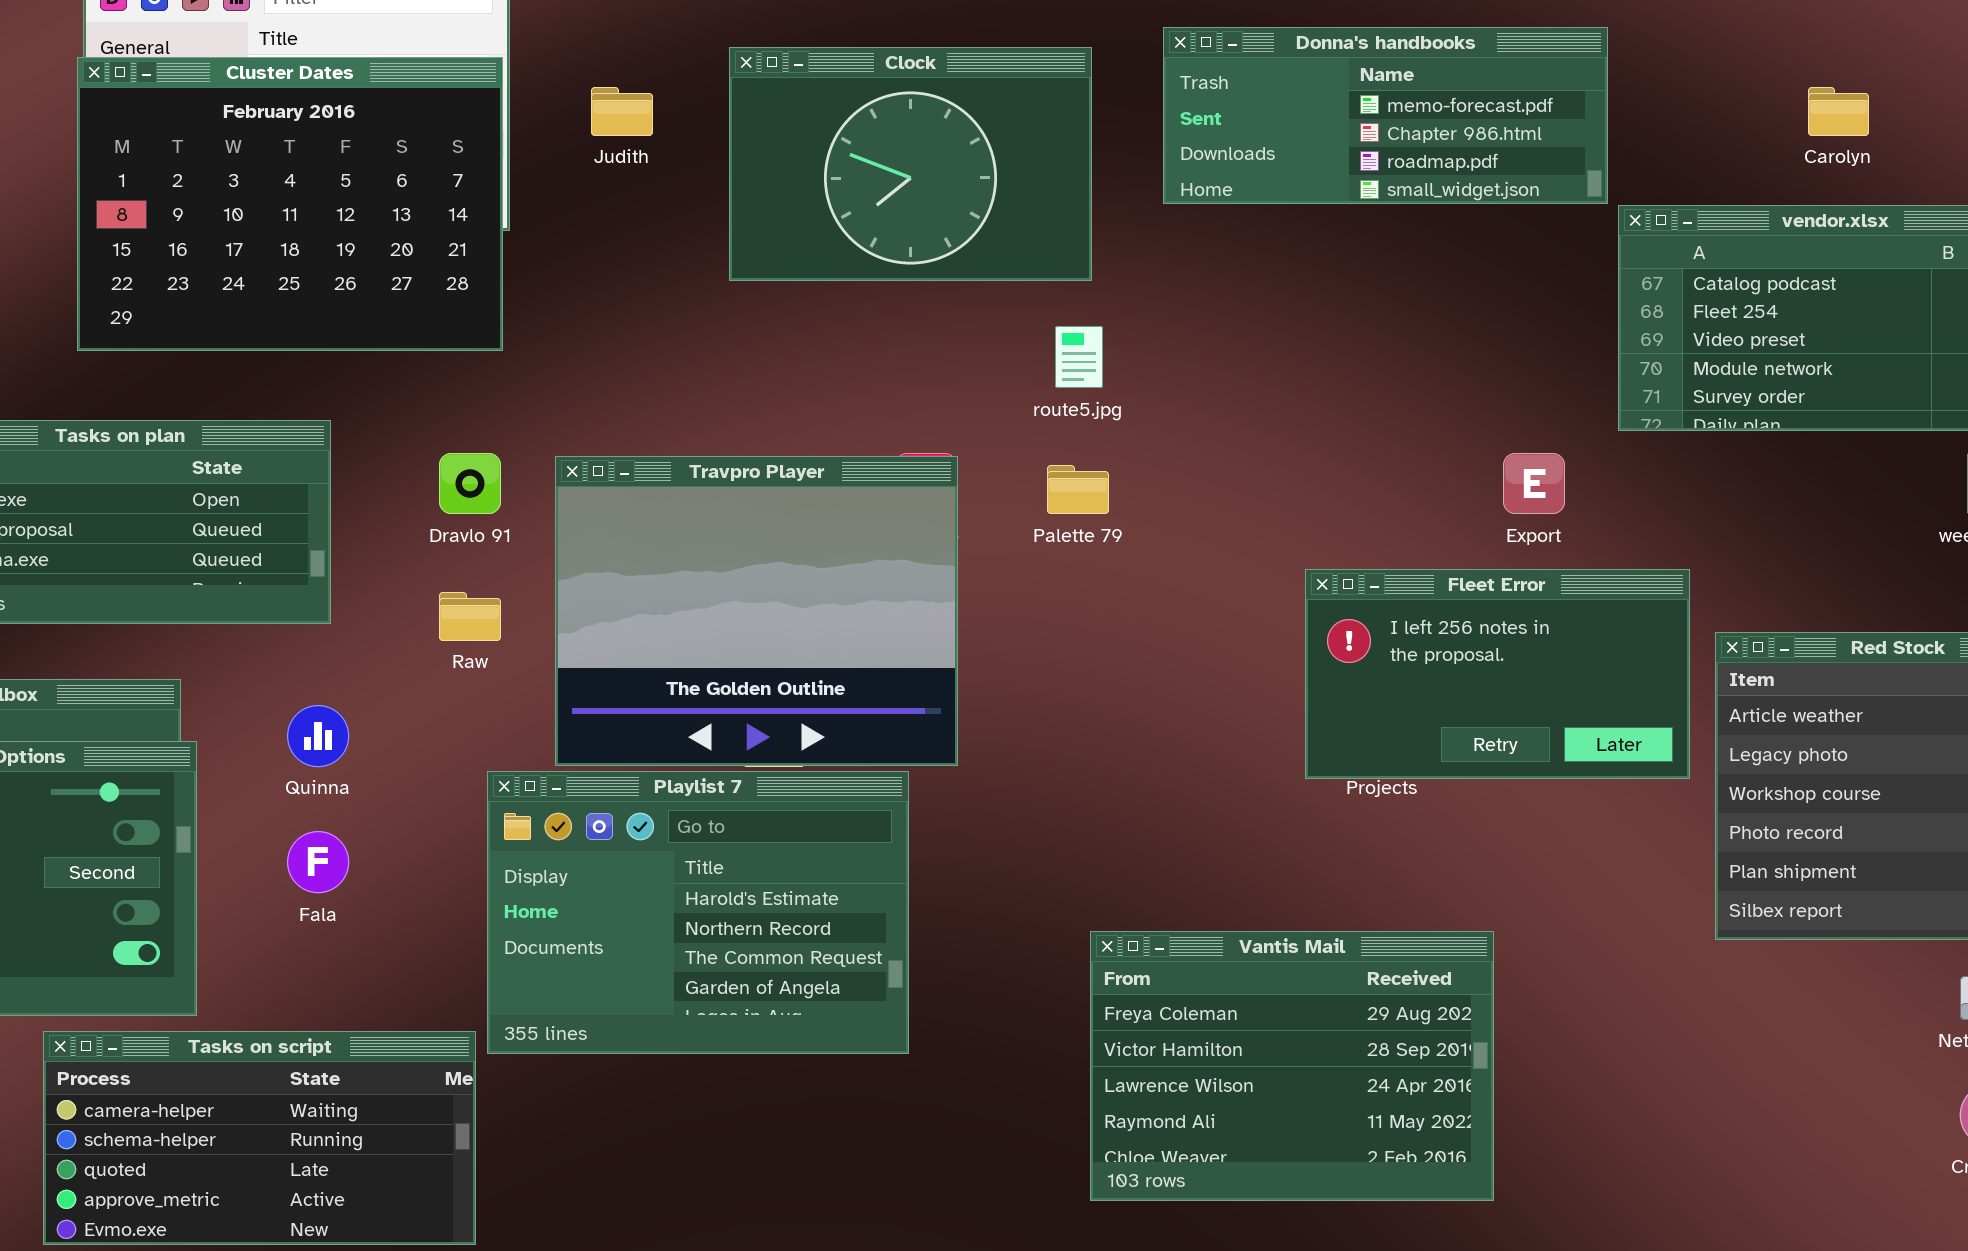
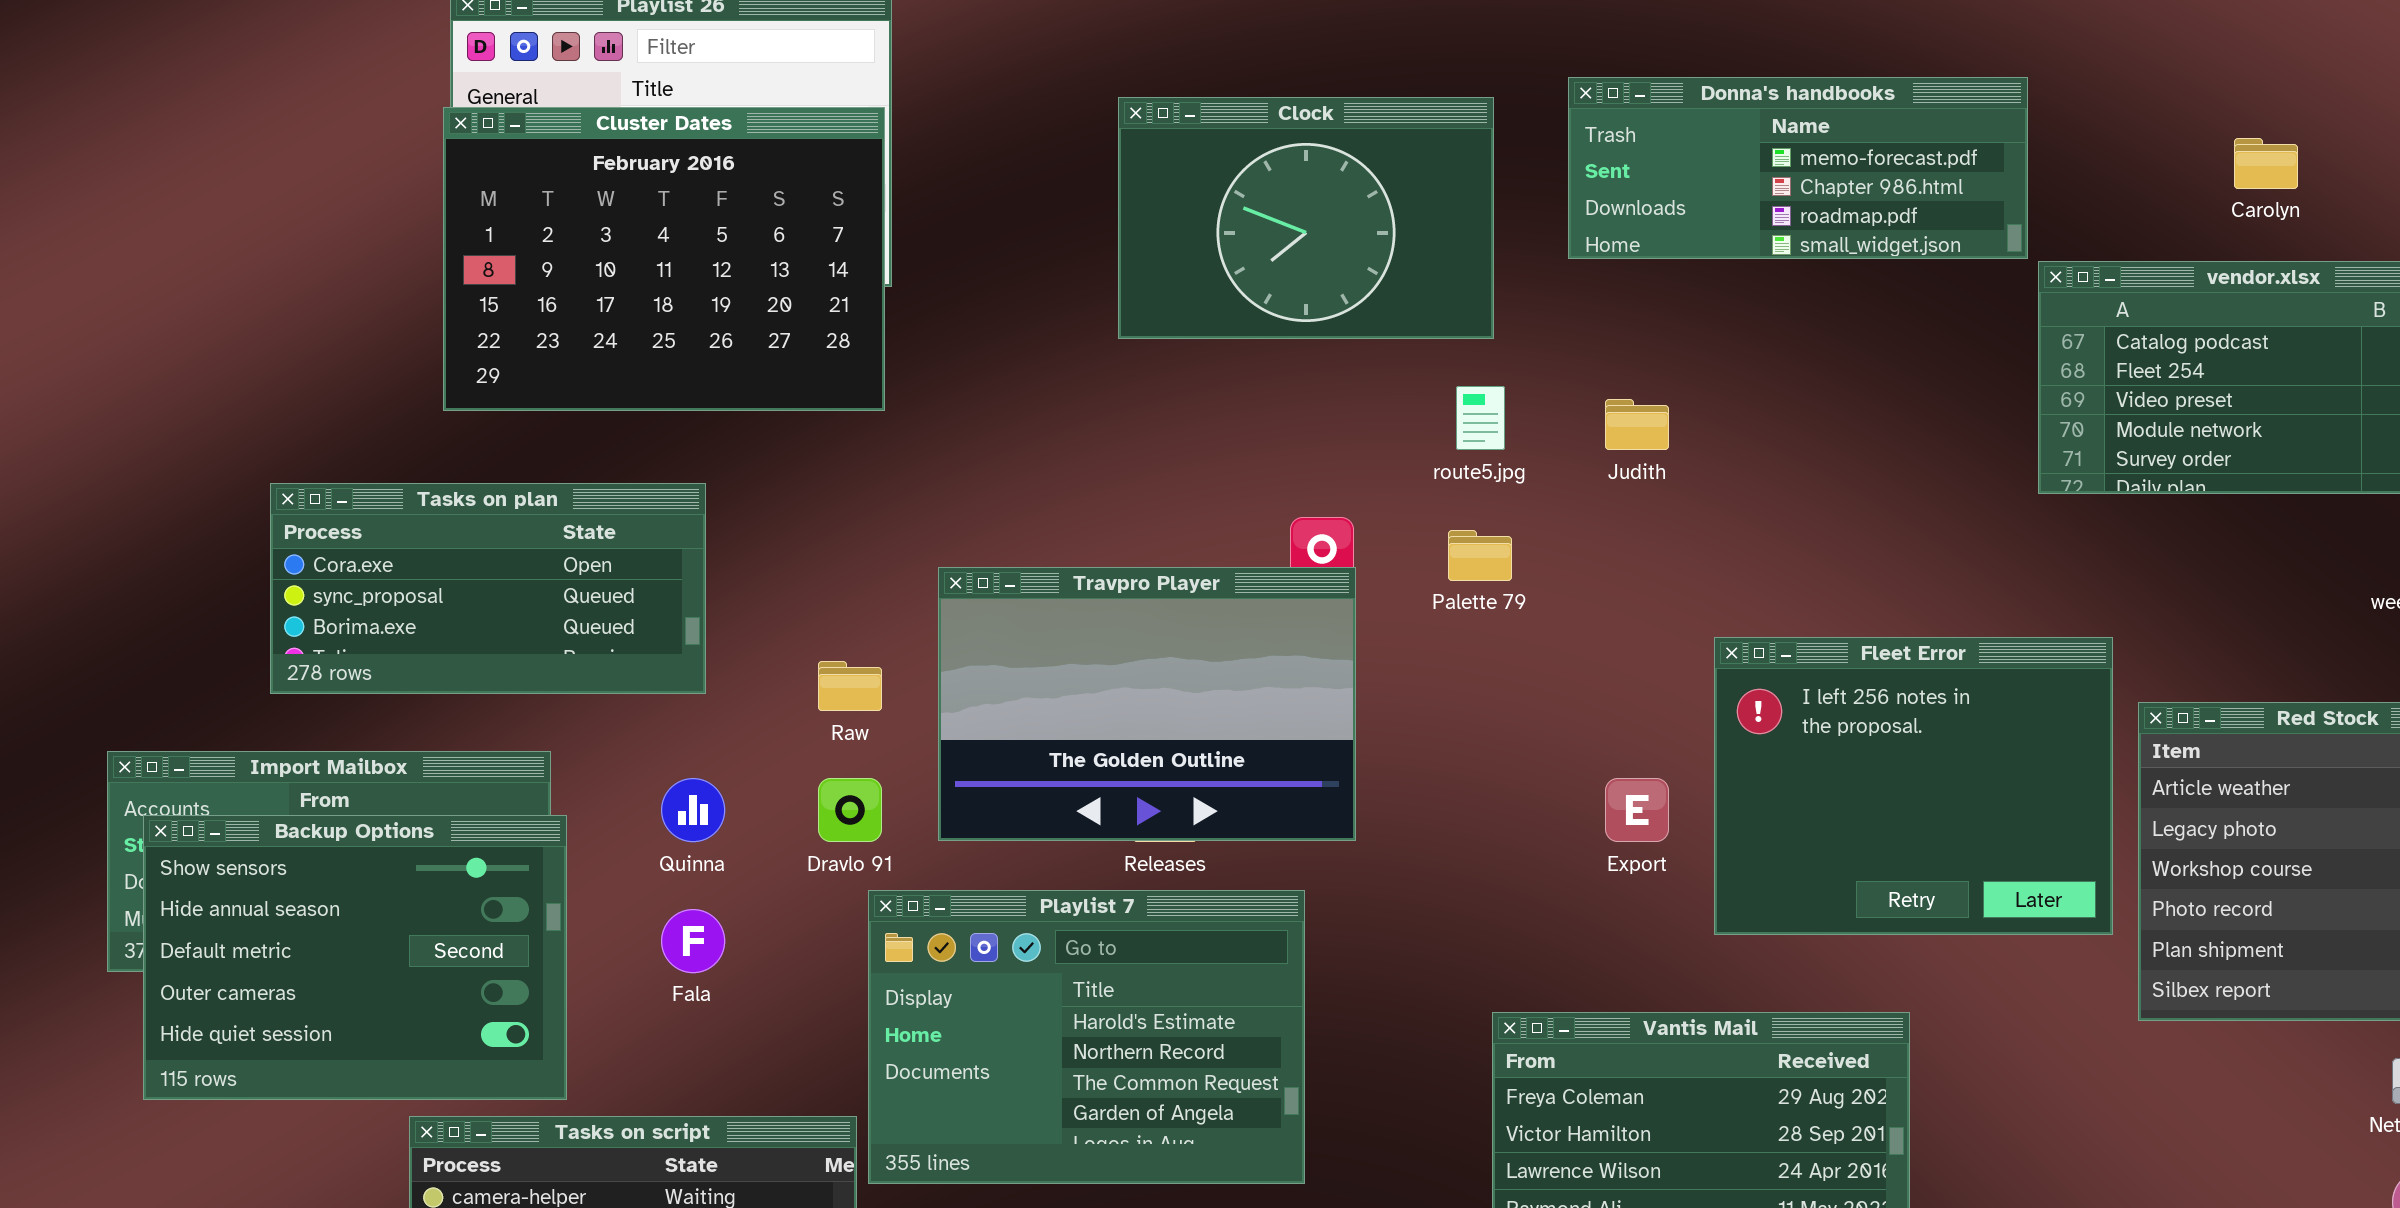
Judith: [591,87,653,136] -> [1605,399,1669,450], moved
Dravlo 91: [439,453,501,514] -> [818,778,882,842], moved
Export: [1503,453,1565,514] -> [1605,778,1669,842], moved
Travpro Player: [555,456,958,766] -> [938,567,1356,841], resized
Fleet Error: [1305,569,1690,779] -> [1714,637,2113,935], resized
Playlist 7: [487,771,909,1054] -> [868,890,1305,1184], moved

